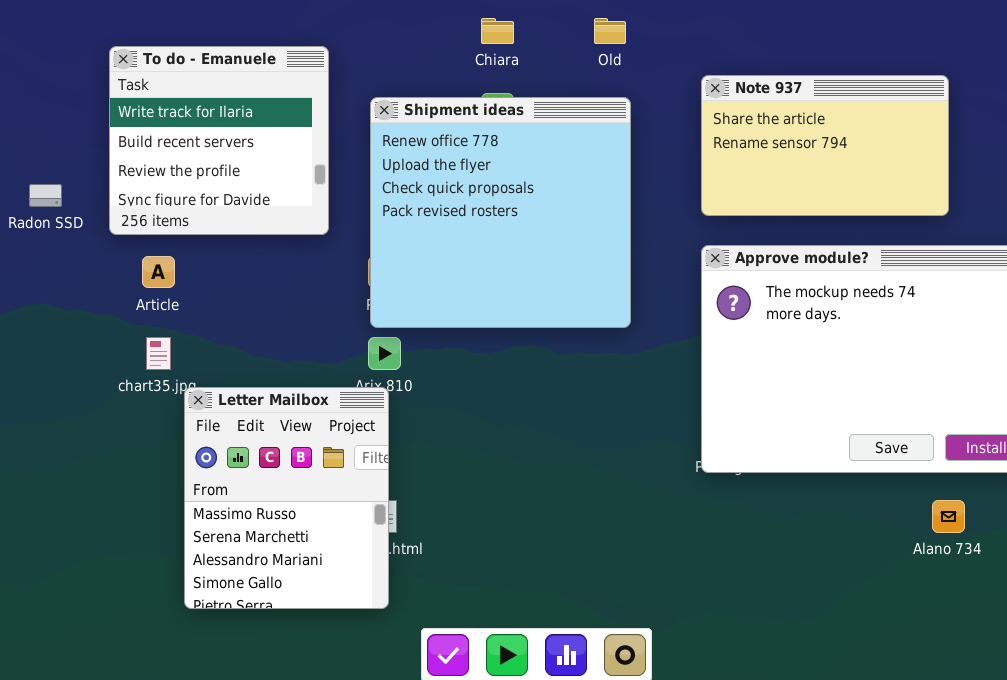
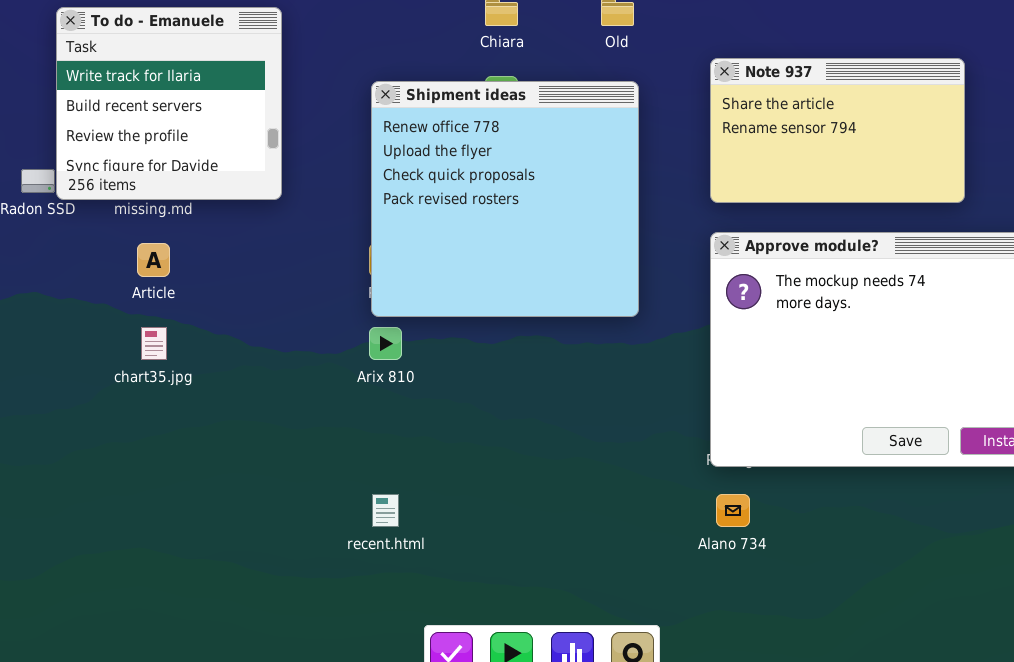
To do - Emanuele: [109,46,329,235] -> [56,7,282,200], moved
Letter Mailbox: [184,387,389,609] -> none, closed
Alano 734: [932,500,965,533] -> [716,494,750,527], moved

